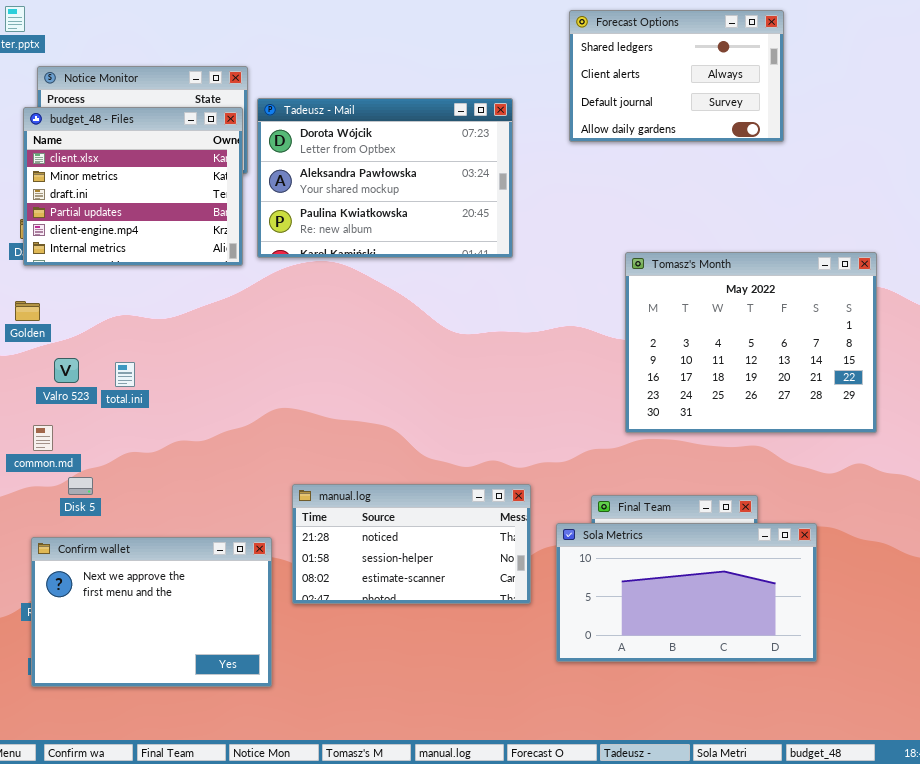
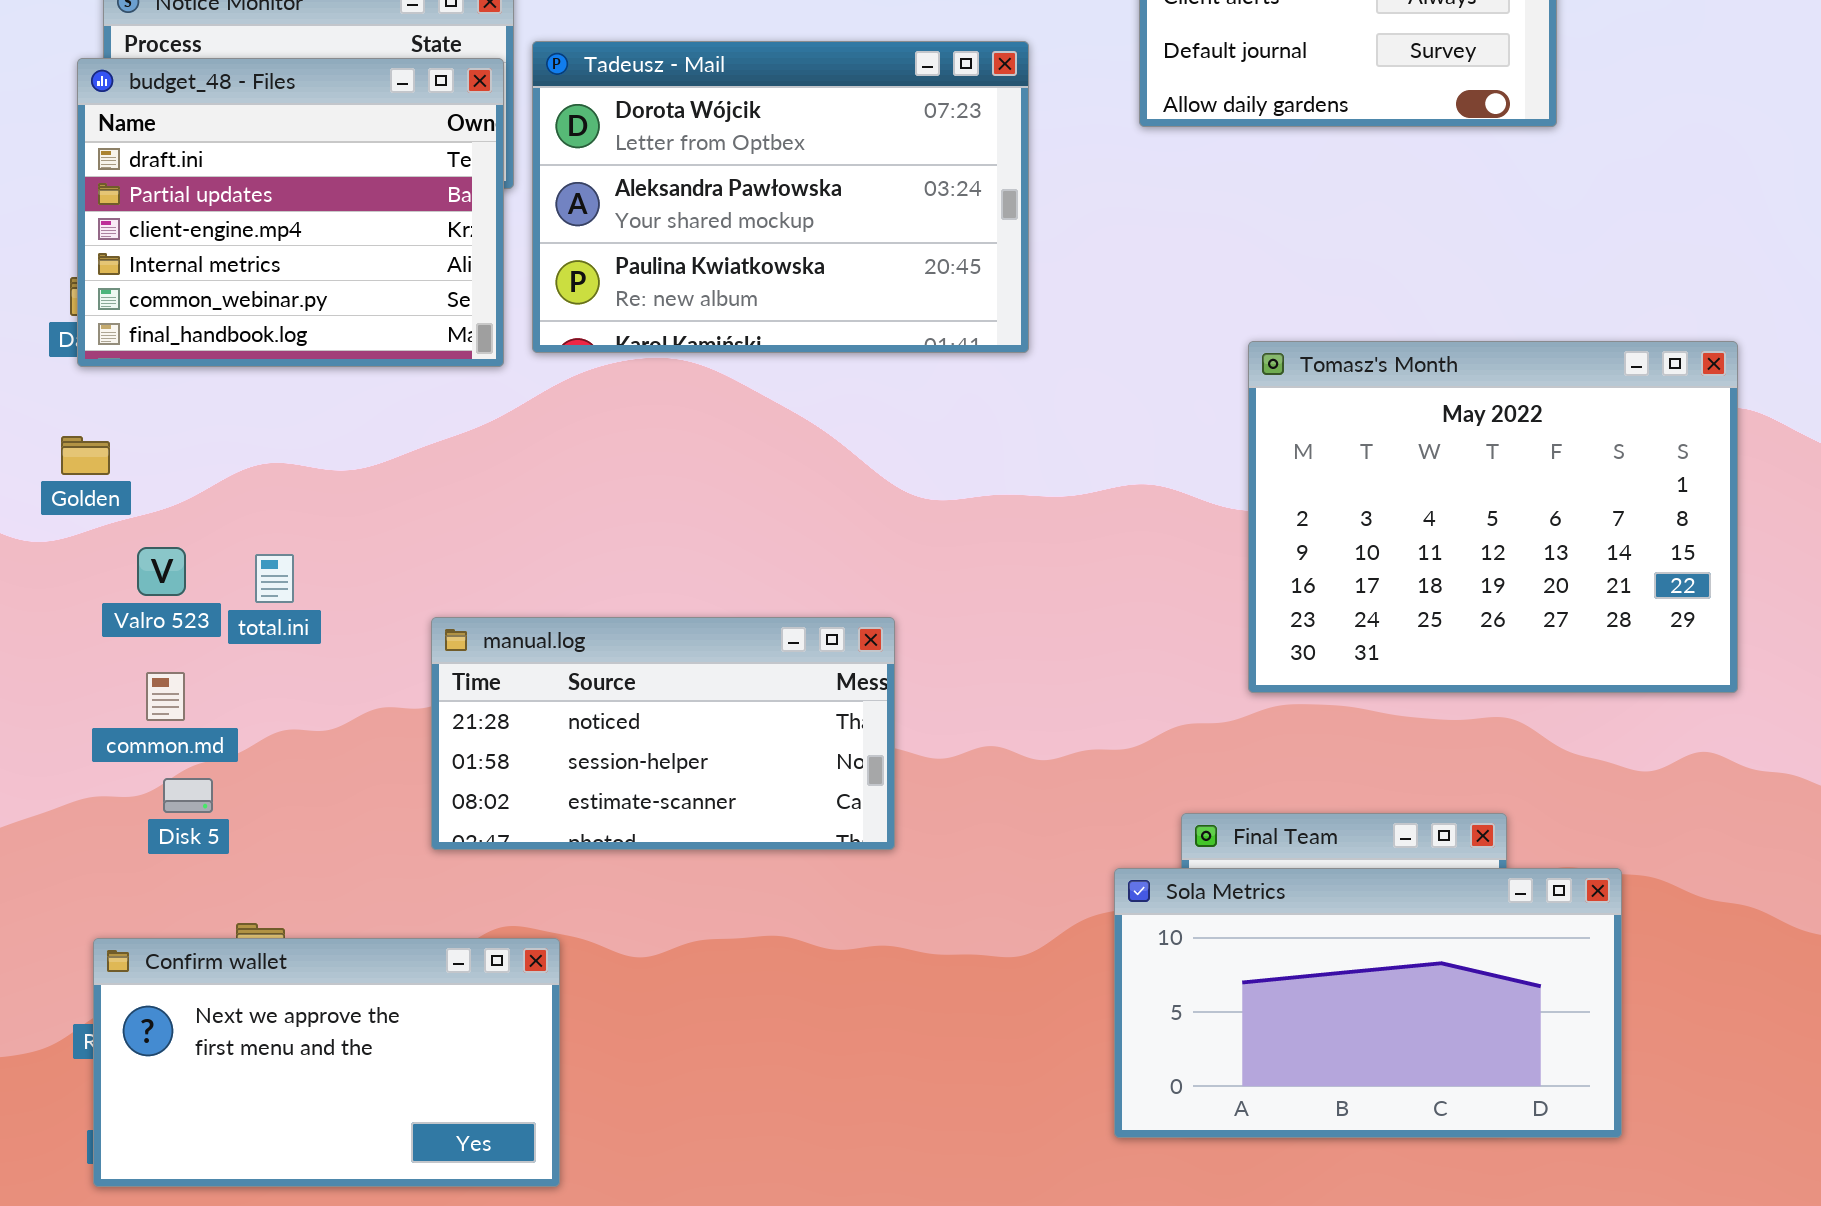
budget_48 - Files: [23,107,243,266] -> [77,58,504,367], scrolled down 2 rows
common.md: [33,425,53,451] -> [146,672,185,721], moved
manual.log: [292,484,531,604] -> [431,617,895,850], moved
Confirm wallet: [31,537,272,687] -> [93,938,560,1187], resized

